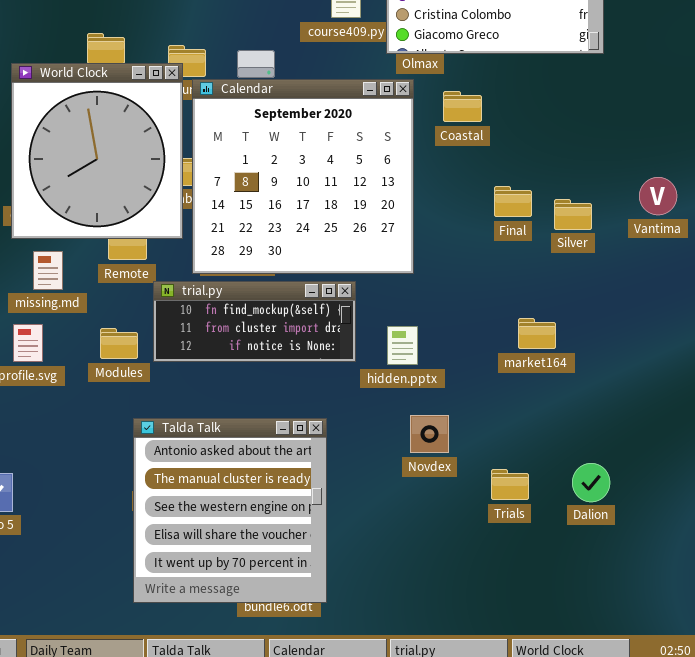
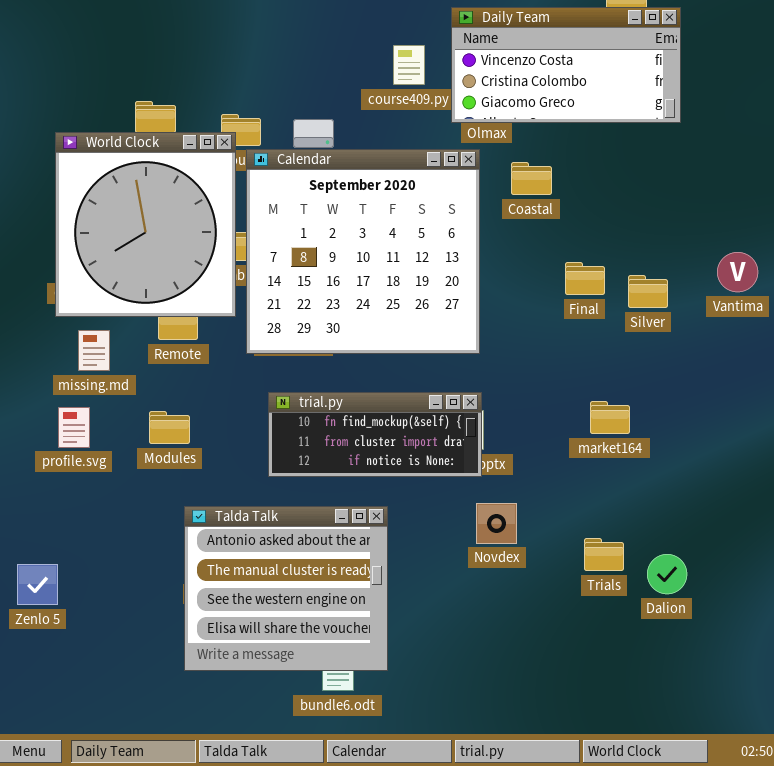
trial.py: [153,281,356,362] -> [268,392,482,477], moved
Talda Talk: [133,418,327,603] -> [184,506,388,671], resized
Trials: [491,469,529,500] -> [584,538,624,571], moved

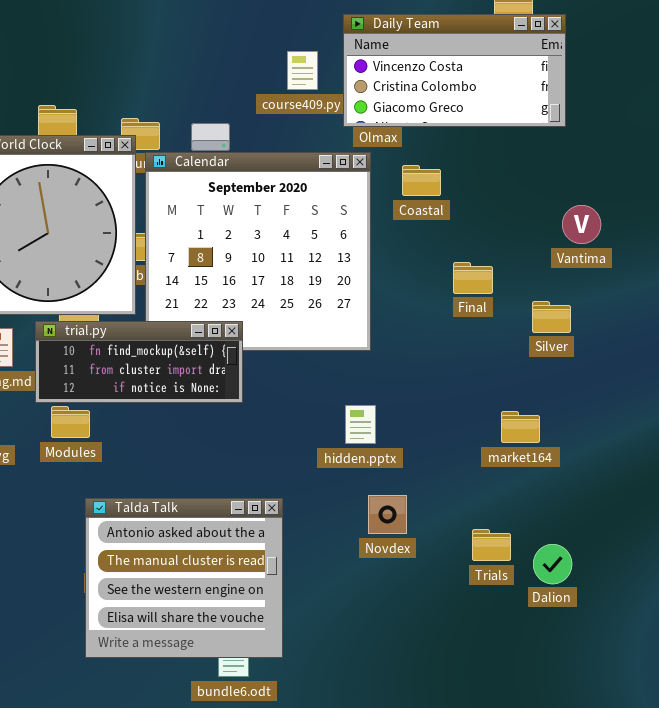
Vantima: [717,252,758,292] -> [562,205,601,244], moved
Silver: [628,275,668,308] -> [532,301,571,333], moved
trial.py: [268,392,482,477] -> [35,321,243,403], moved
market164: [590,401,630,434] -> [501,411,540,443], moved

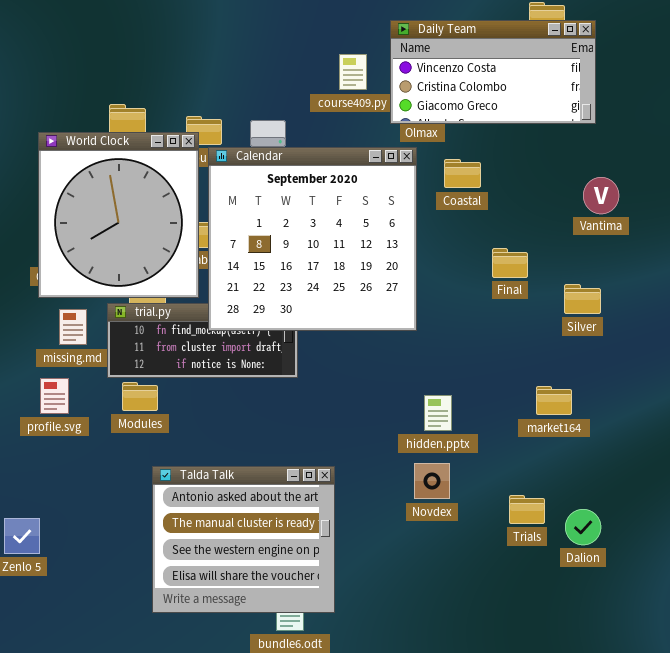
Calendar: [145,152,371,351] -> [208,147,417,331], raised
Vantima: [562,205,601,244] -> [583,177,619,214], moved
hidden.pptx: [345,405,376,444] -> [424,395,452,431], moved

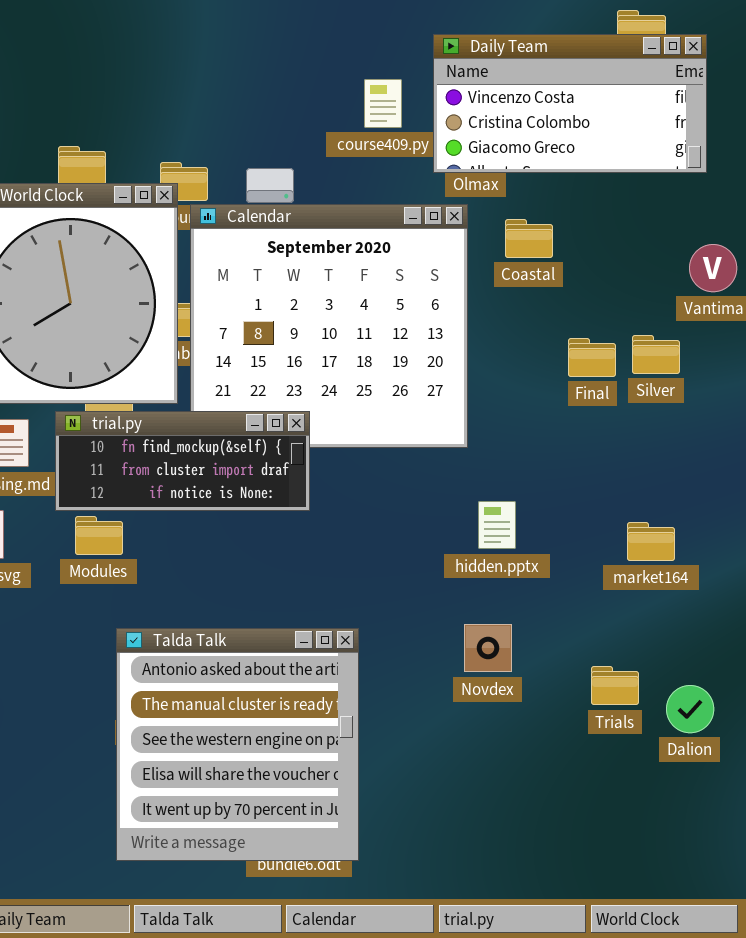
Silver: [564,284,601,314] -> [632,335,680,374], moved
trial.py: [107,303,298,378] -> [55,411,310,511], raised
hidden.pptx: [424,395,452,431] -> [478,501,516,549], moved
Talda Talk: [152,466,335,613] -> [116,628,359,861], resized

